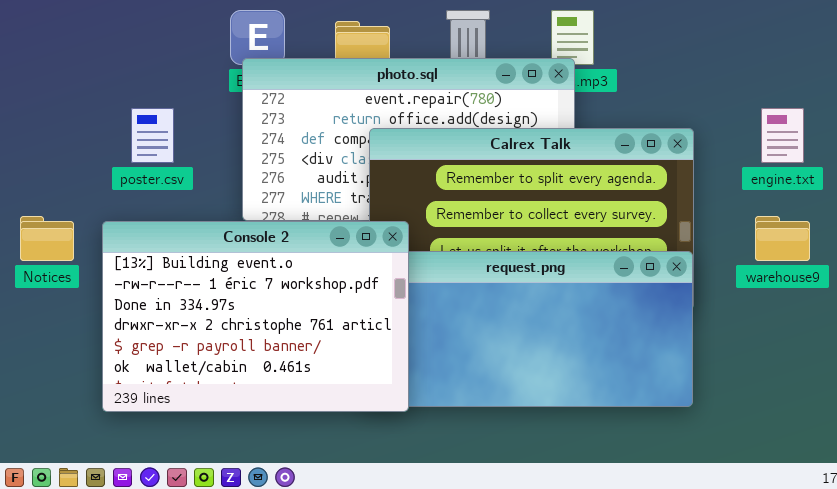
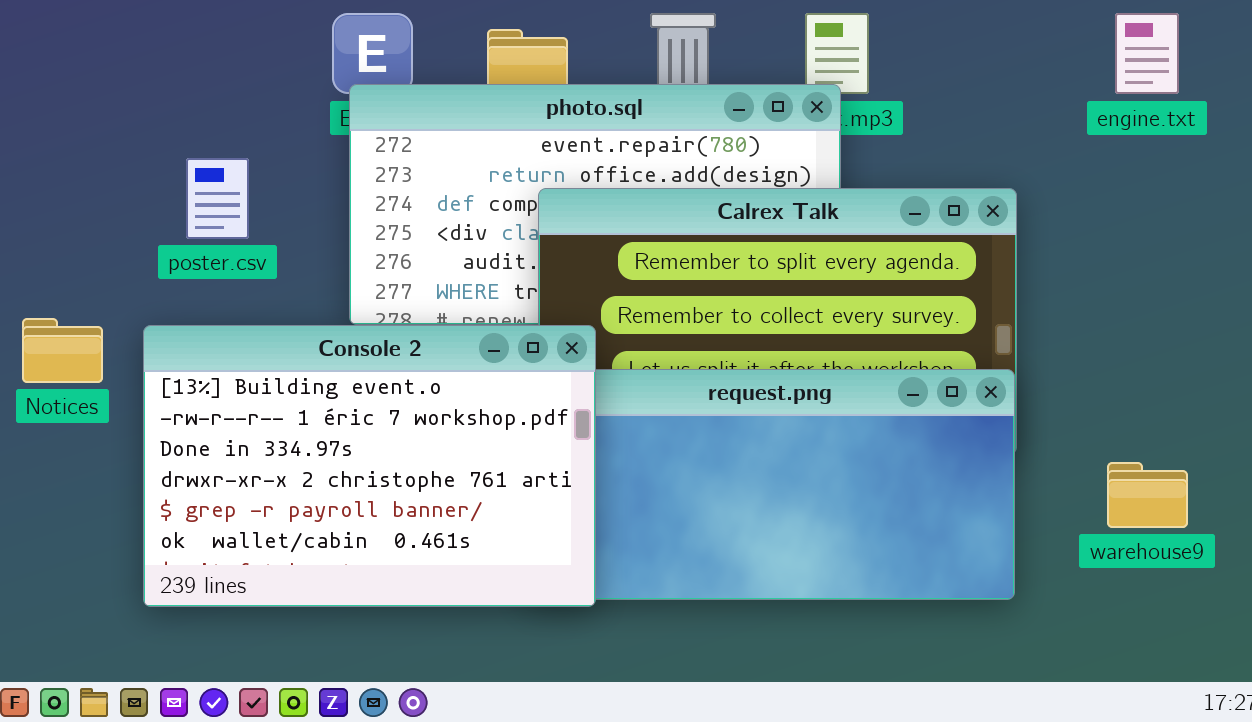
engine.txt: [761,108,804,163] -> [1115,13,1179,94], moved
warehouse9: [755,216,810,261] -> [1107,462,1188,528], moved

